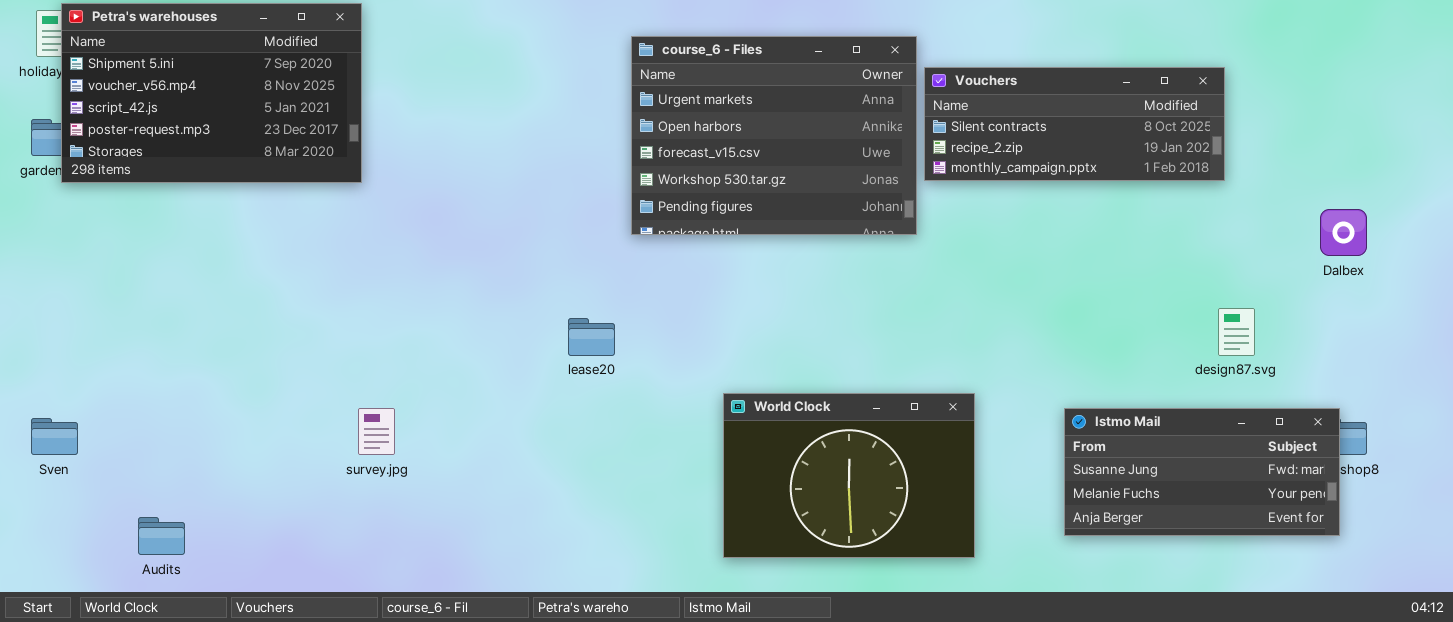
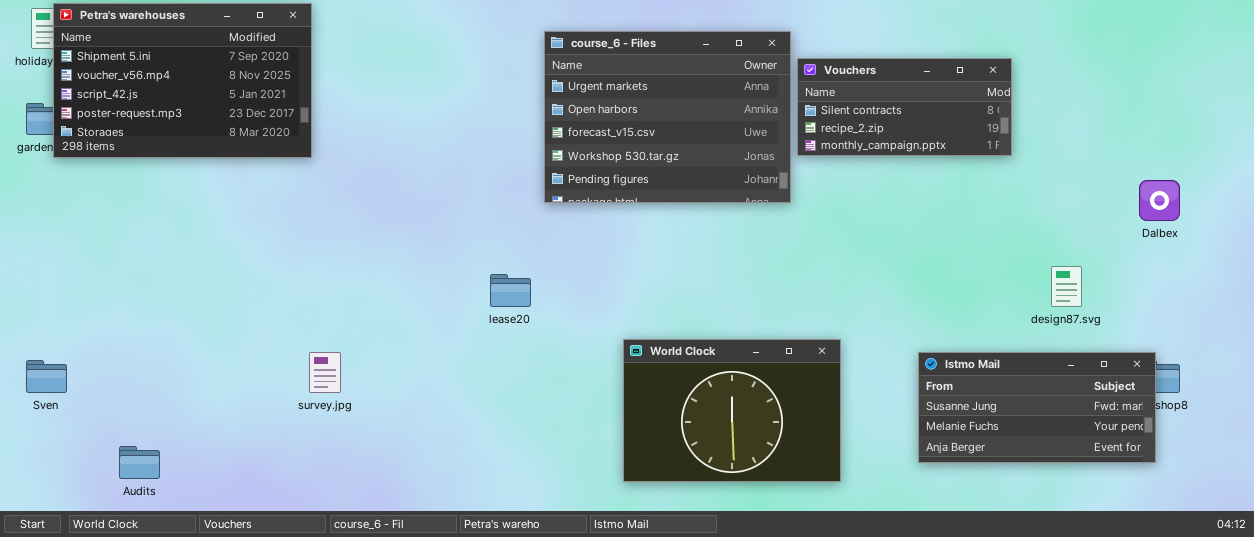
Vouchers: [924,67,1225,181] -> [797,58,1012,156], resized

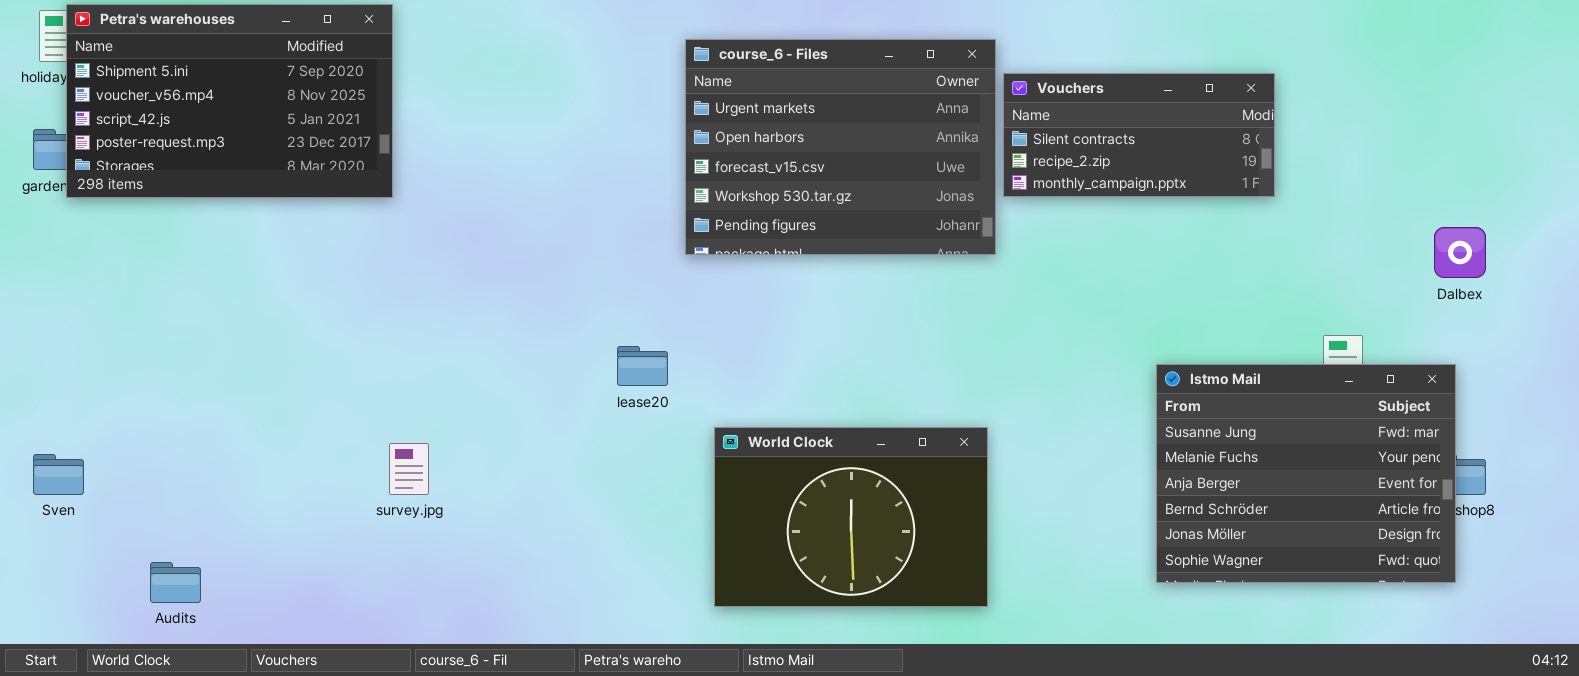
World Clock: [623,339,841,482] -> [714,427,988,607], moved
Istmo Mail: [918,352,1156,463] -> [1156,364,1456,583], resized

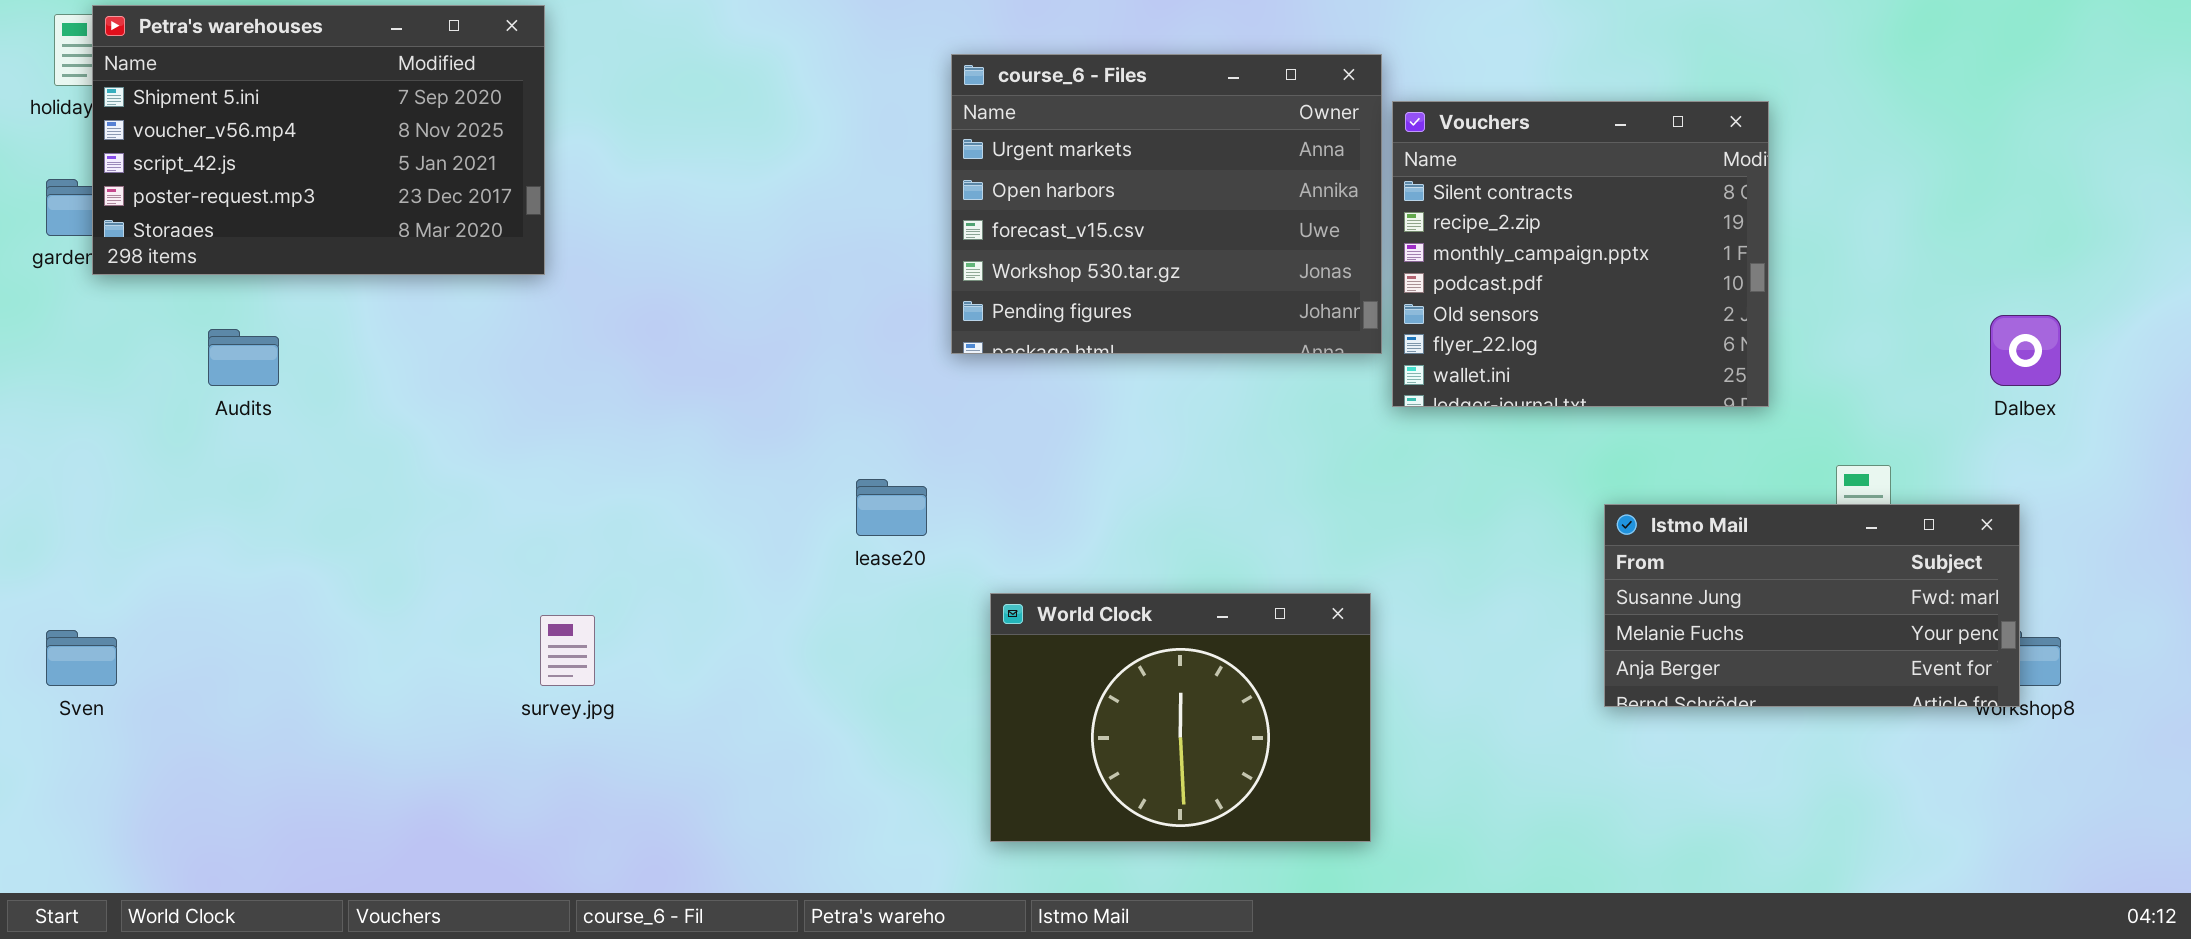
Vouchers: [1003,73,1275,197] -> [1392,101,1769,407], resized
Istmo Mail: [1156,364,1456,583] -> [1604,504,2020,707], resized
Audits: [150,562,201,603] -> [208,329,279,386], moved

